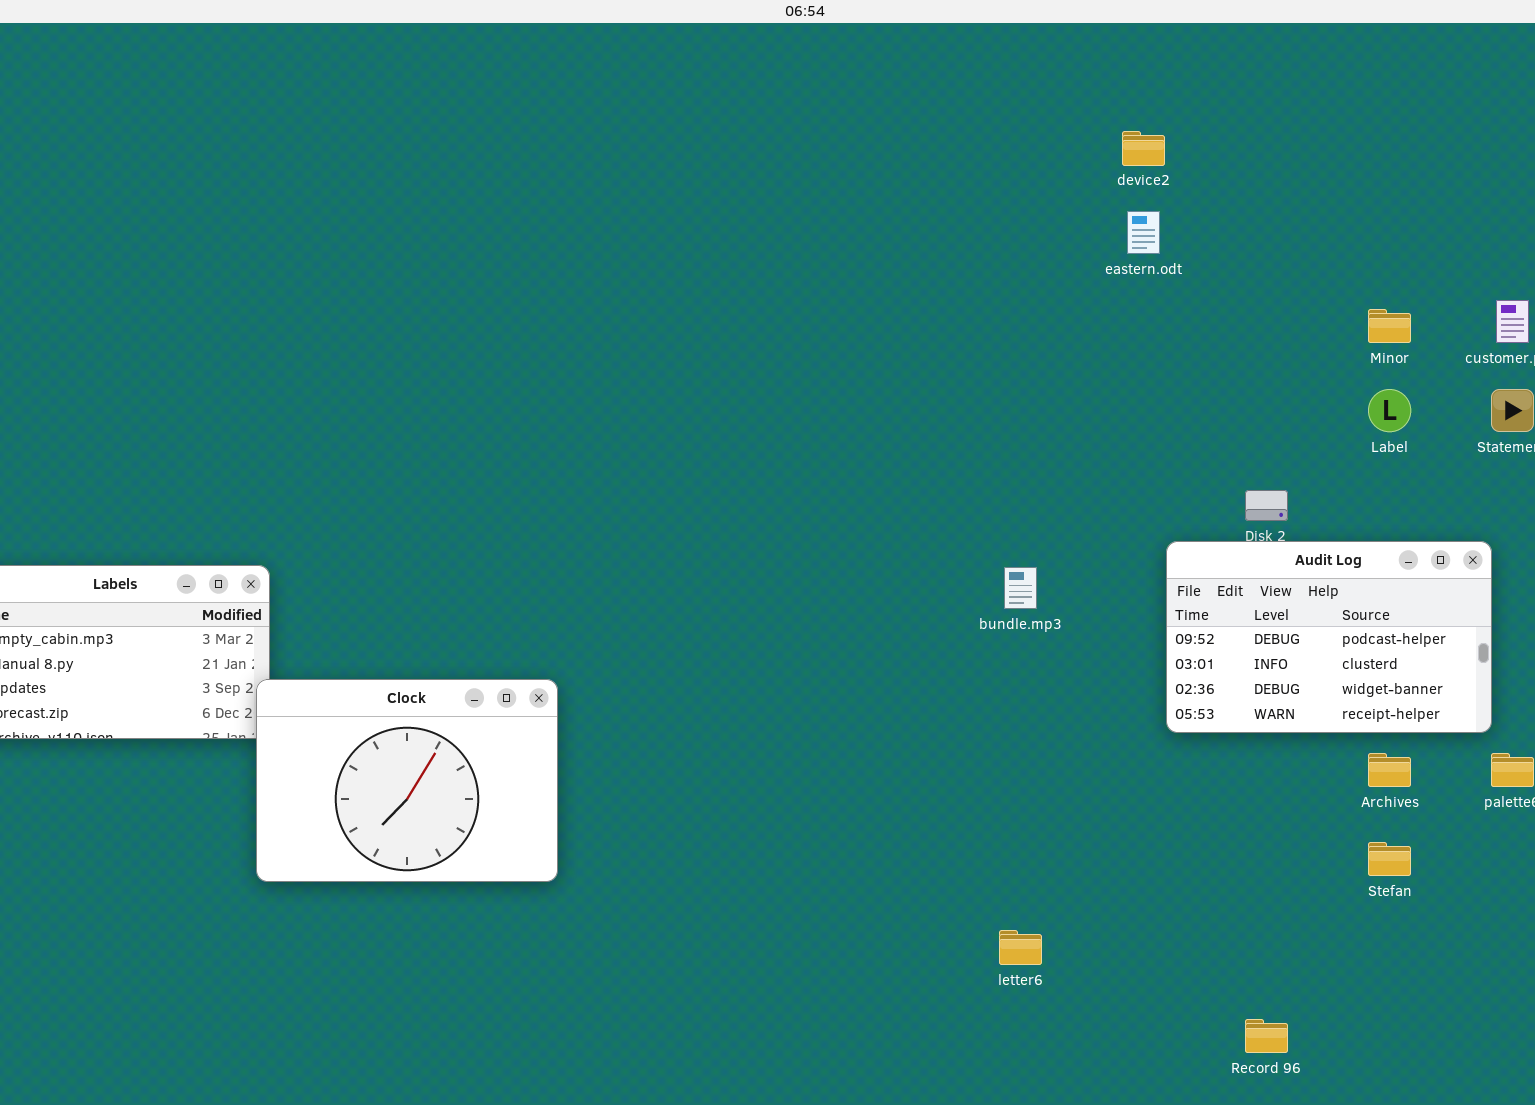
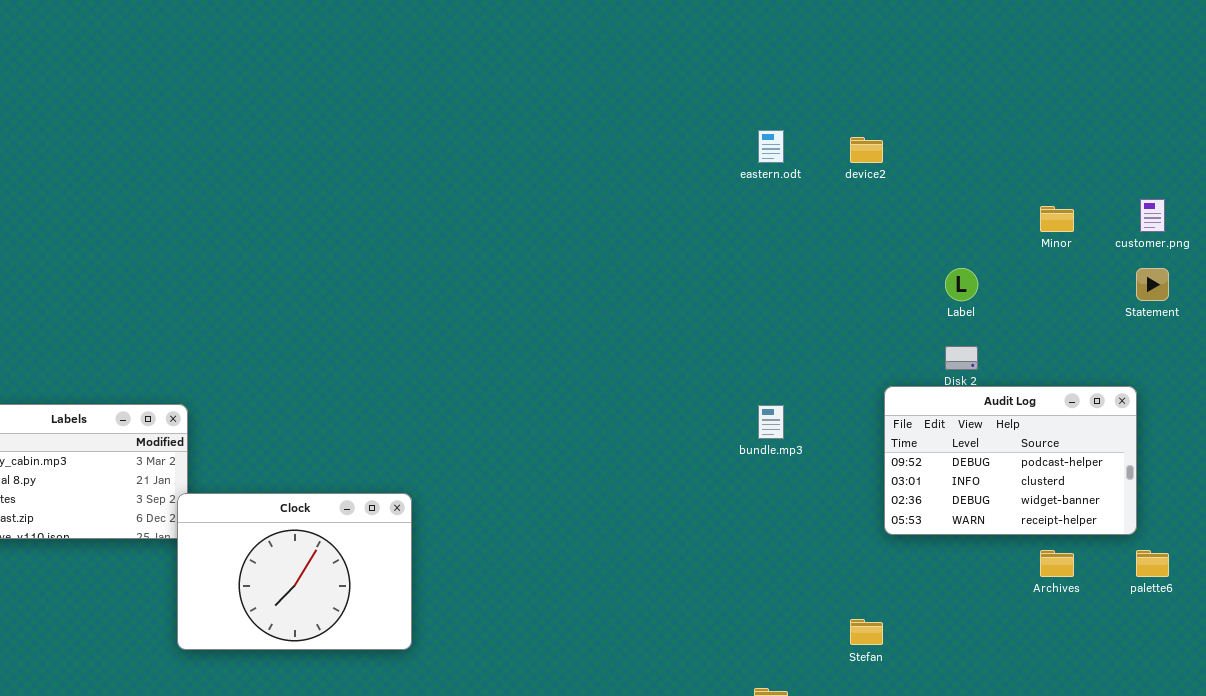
device2: [1122,131,1165,166] -> [850,137,883,163], moved
eastern.odt: [1127,211,1160,254] -> [758,130,784,163], moved
Label: [1368,389,1411,432] -> [945,268,978,301], moved
Stefan: [1368,842,1411,876] -> [850,619,883,645], moved

